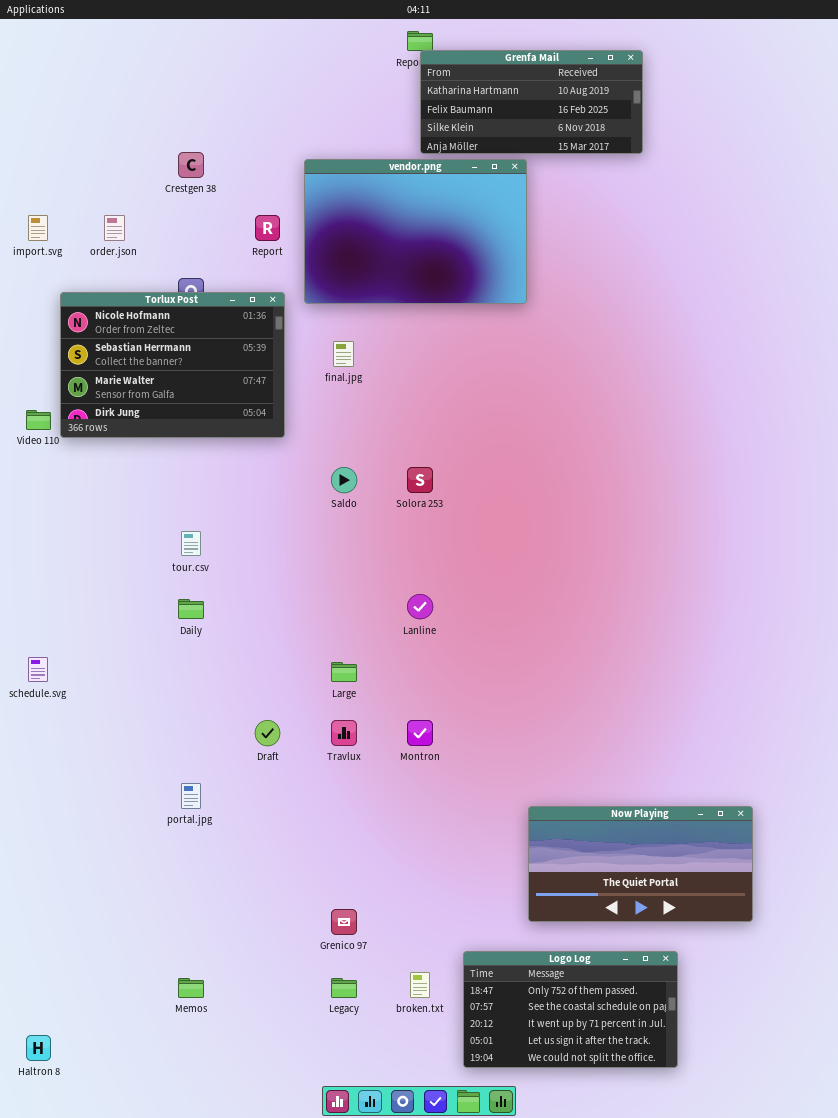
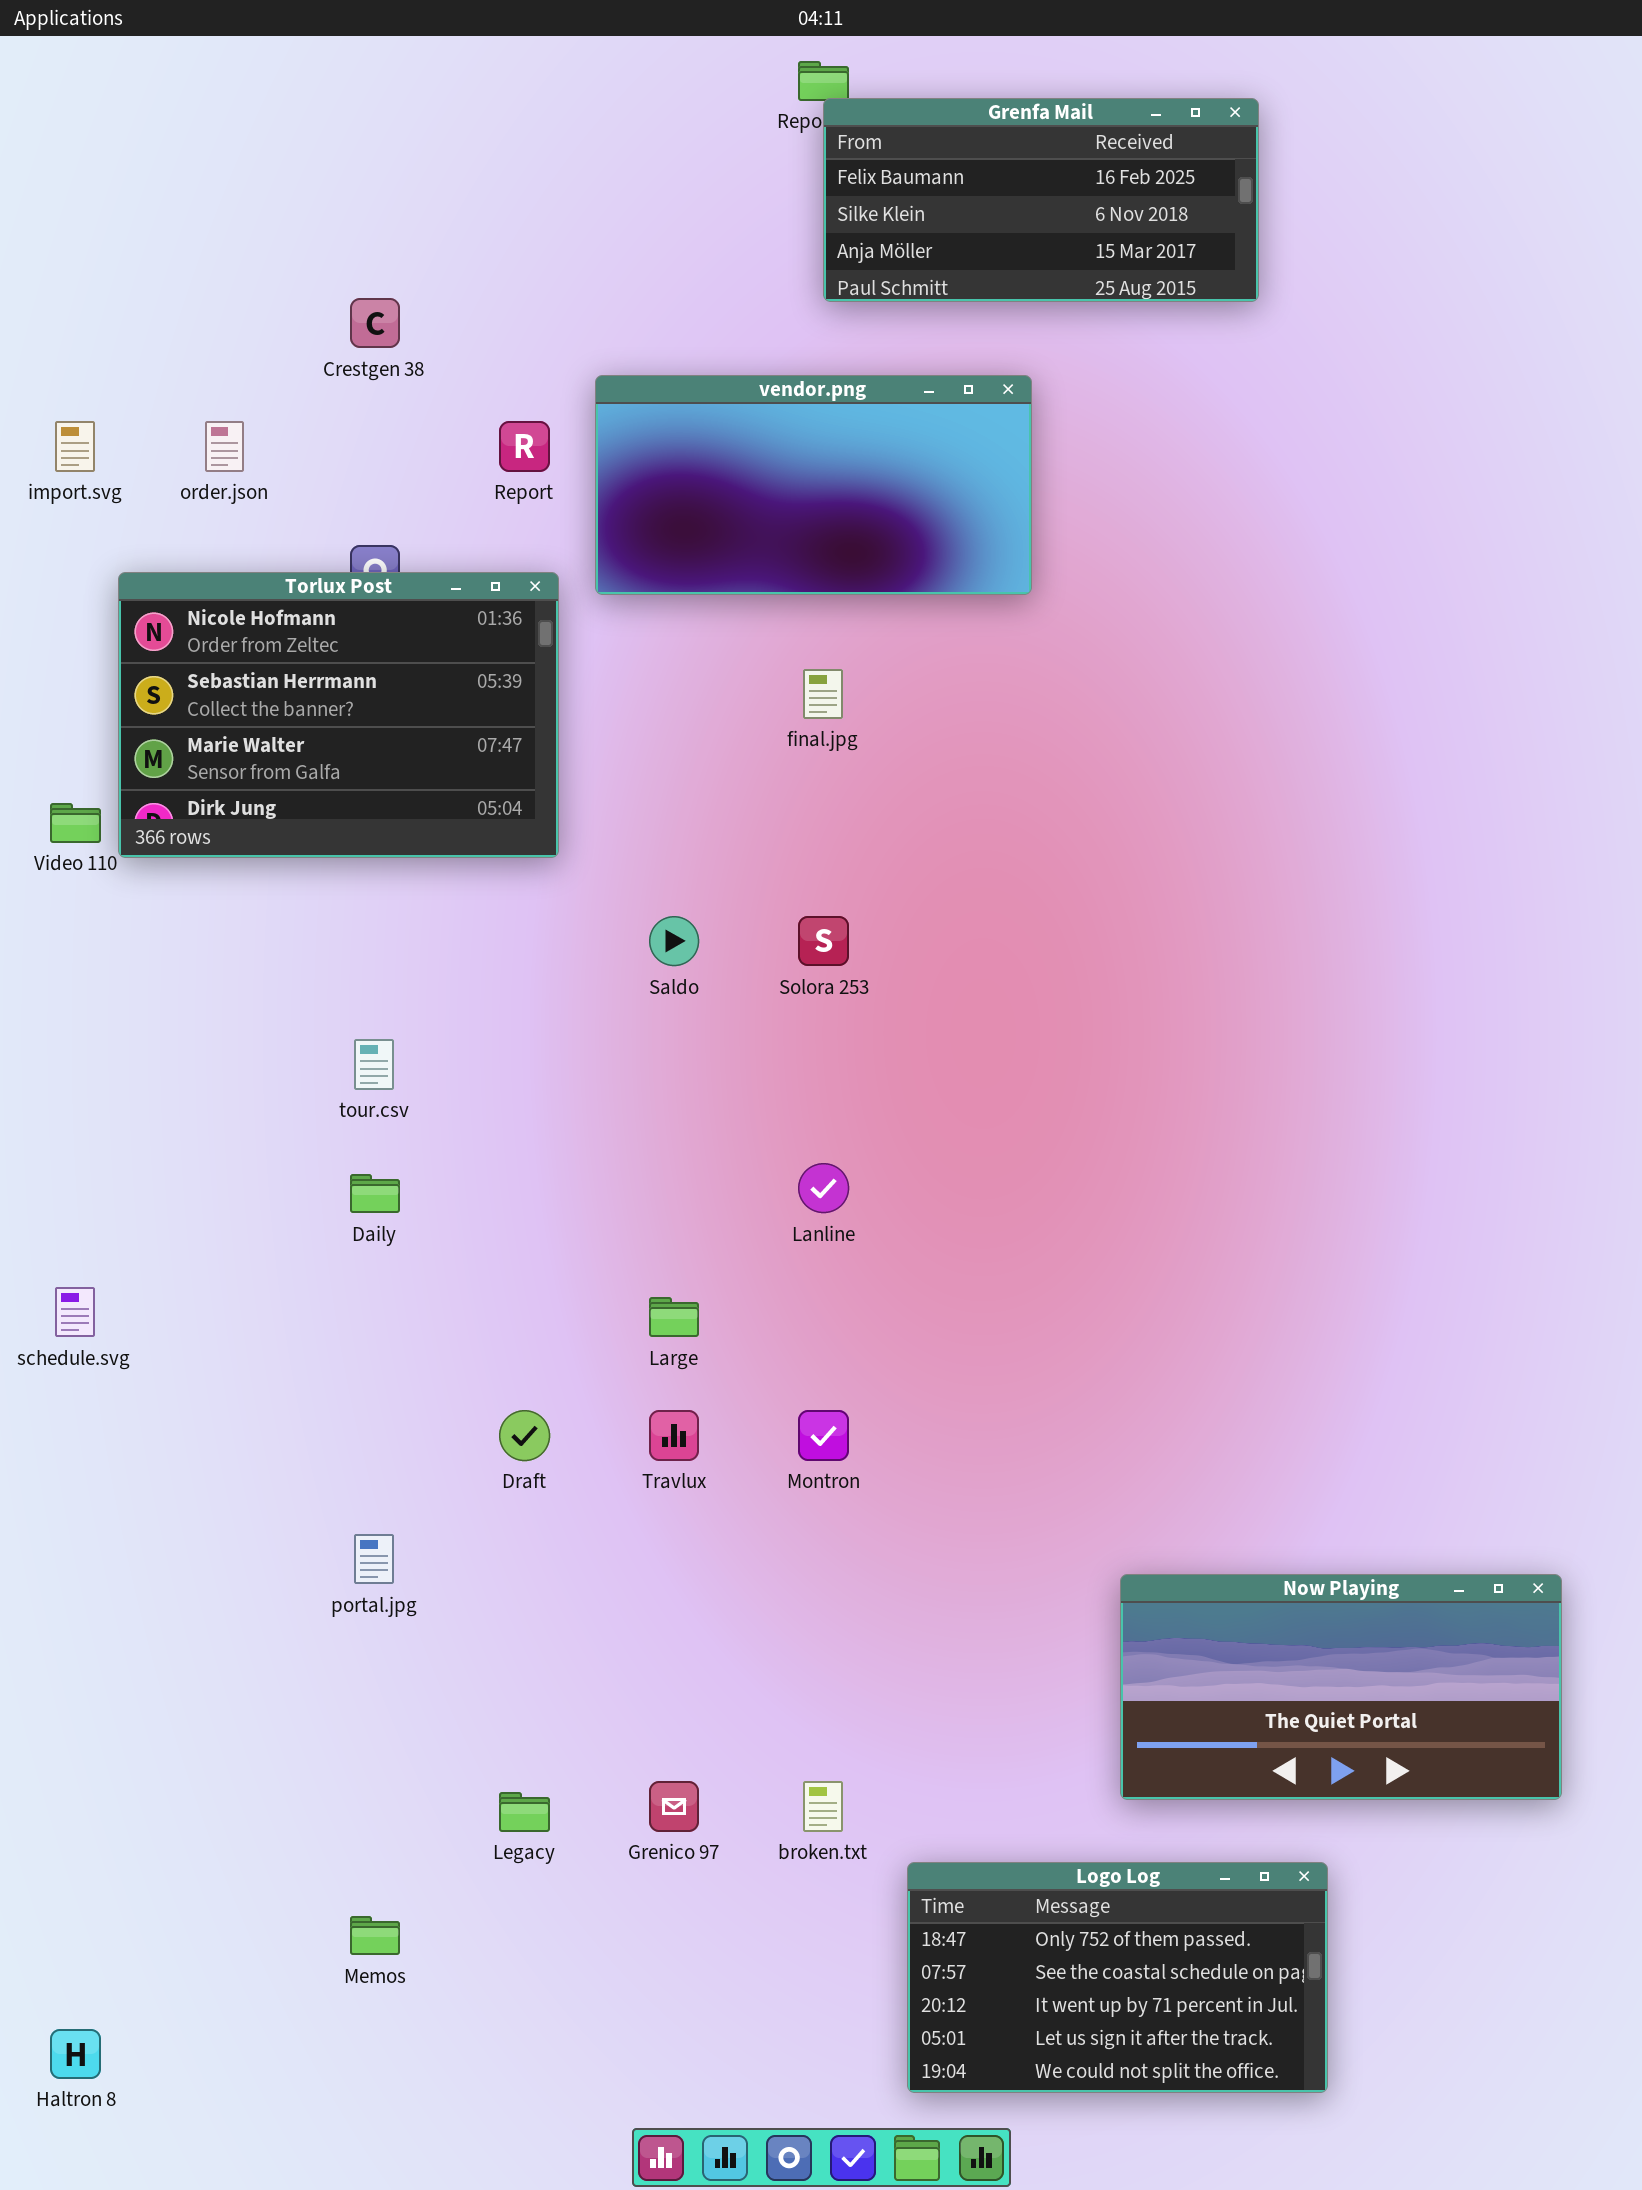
Grenfa Mail: [420,50,643,154] -> [823,98,1259,302], scrolled down 1 row
vendor.png: [304,159,527,304] -> [595,375,1032,595], resized
final.jpg: [333,341,354,367] -> [803,669,843,719], moved
Now Playing: [528,806,753,922] -> [1120,1574,1562,1800], moved
broken.txt: [410,972,430,998] -> [803,1781,843,1832], moved
Legacy: [331,978,357,998] -> [499,1792,550,1832], moved

